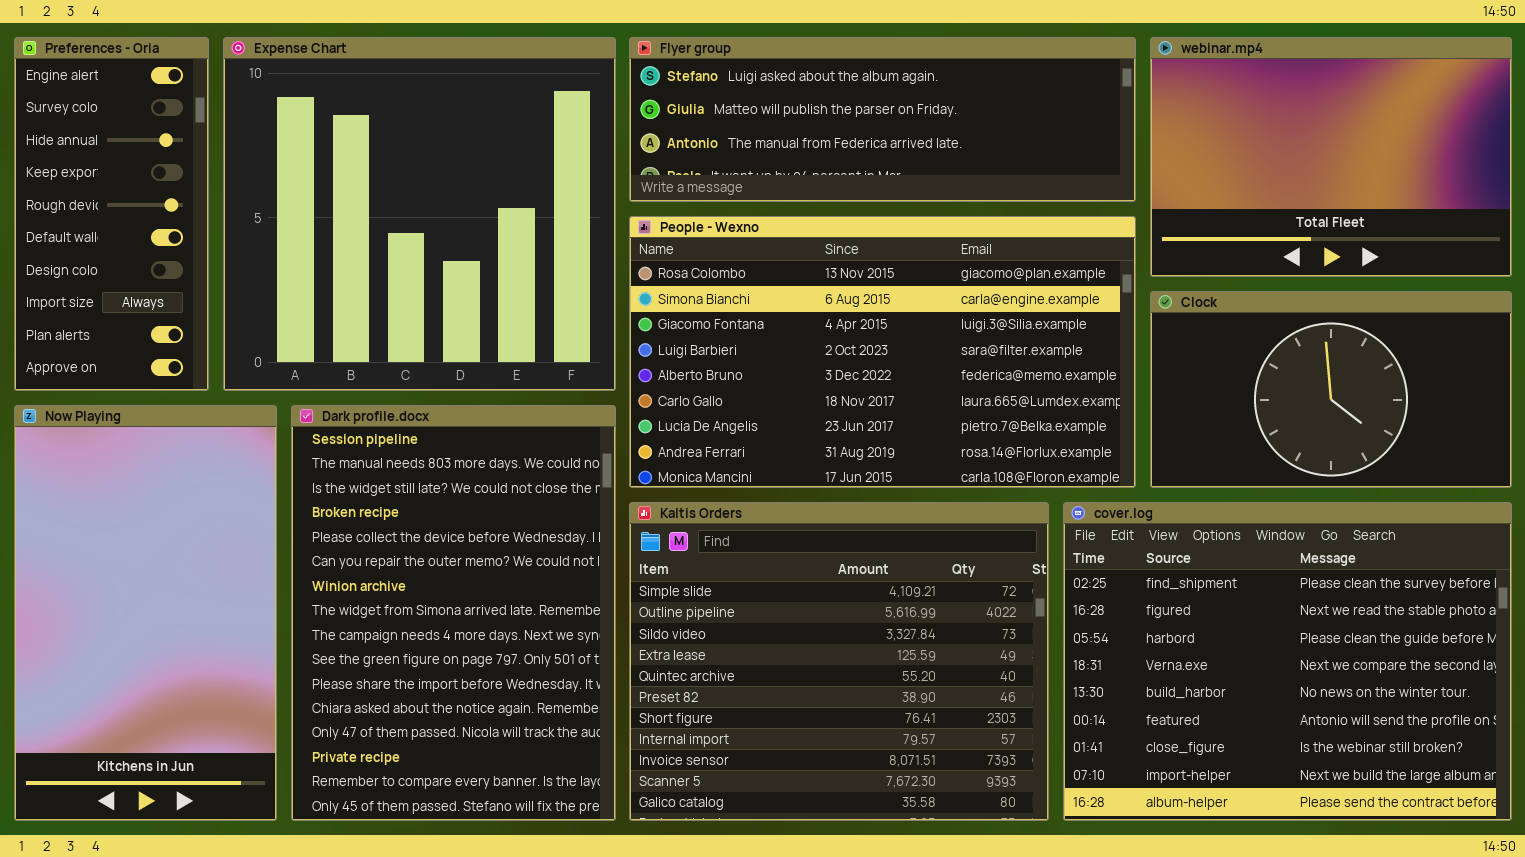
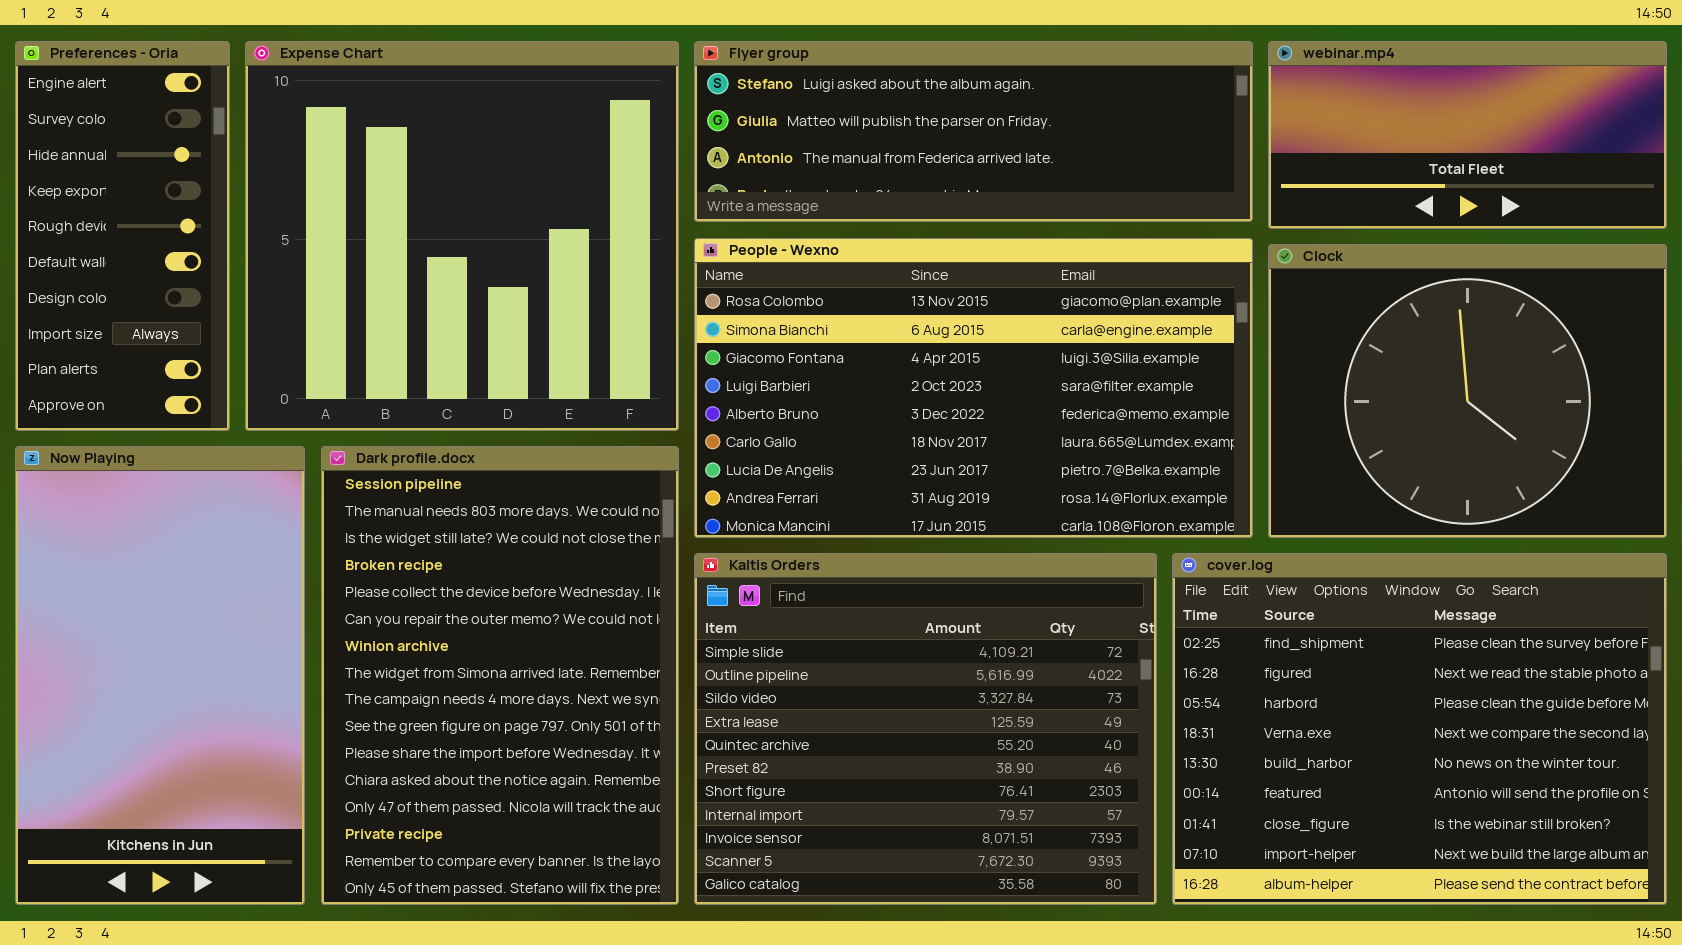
webinar.mp4: [1150,37,1512,277] -> [1268,41,1667,229], resized
Clock: [1150,291,1512,488] -> [1268,244,1667,538], resized

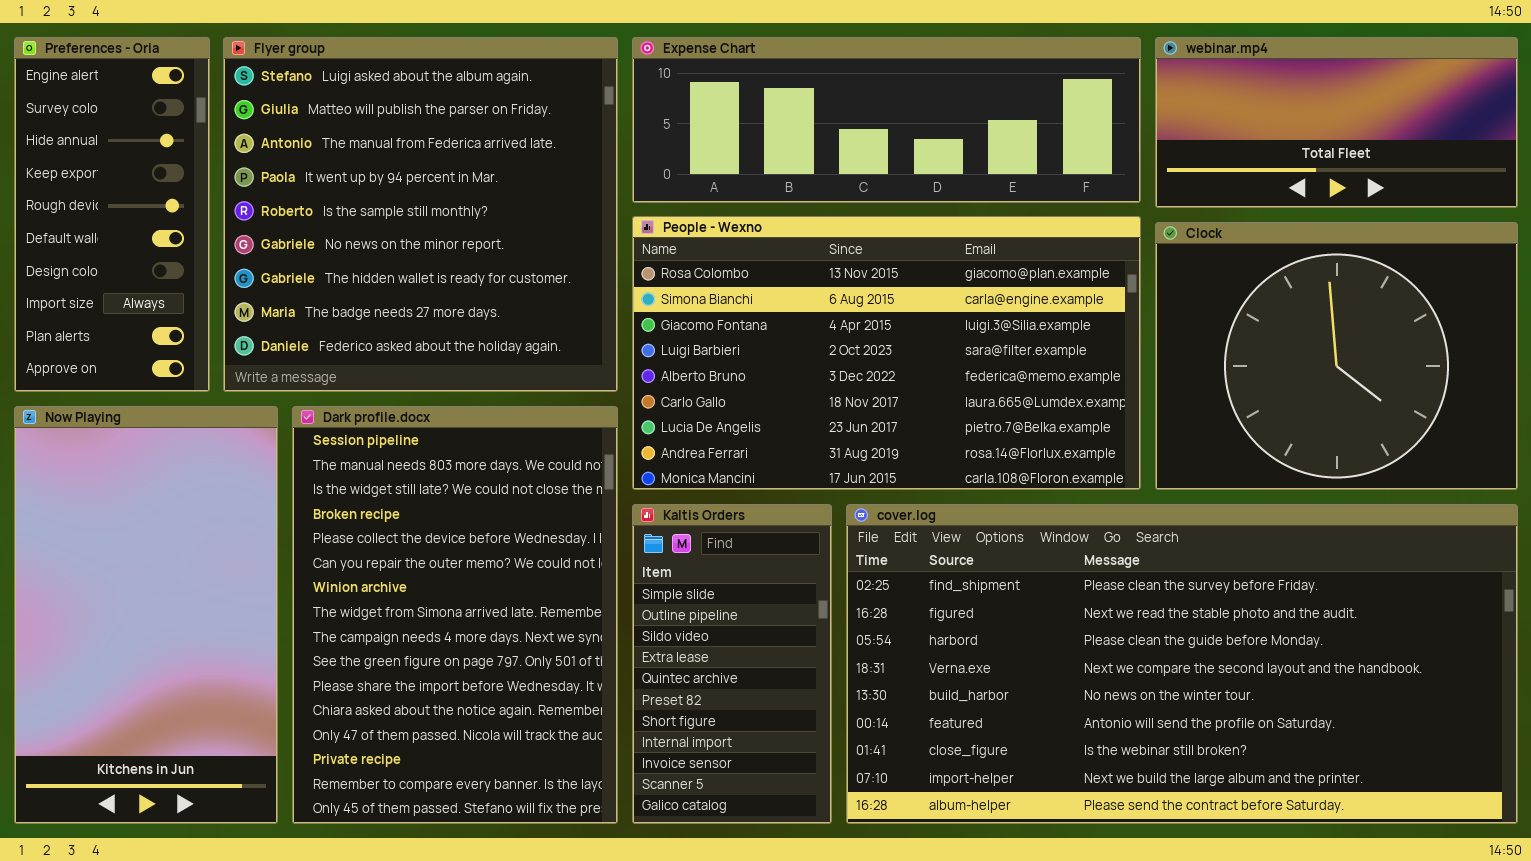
Expense Chart: [245,41,679,431] -> [632,37,1141,203], moved, resized
Flyer group: [694,41,1253,222] -> [223,37,618,392], moved, resized
Kaltis Orders: [694,553,1157,905] -> [632,504,832,824], resized
cover.log: [1172,553,1667,905] -> [846,504,1518,824], resized

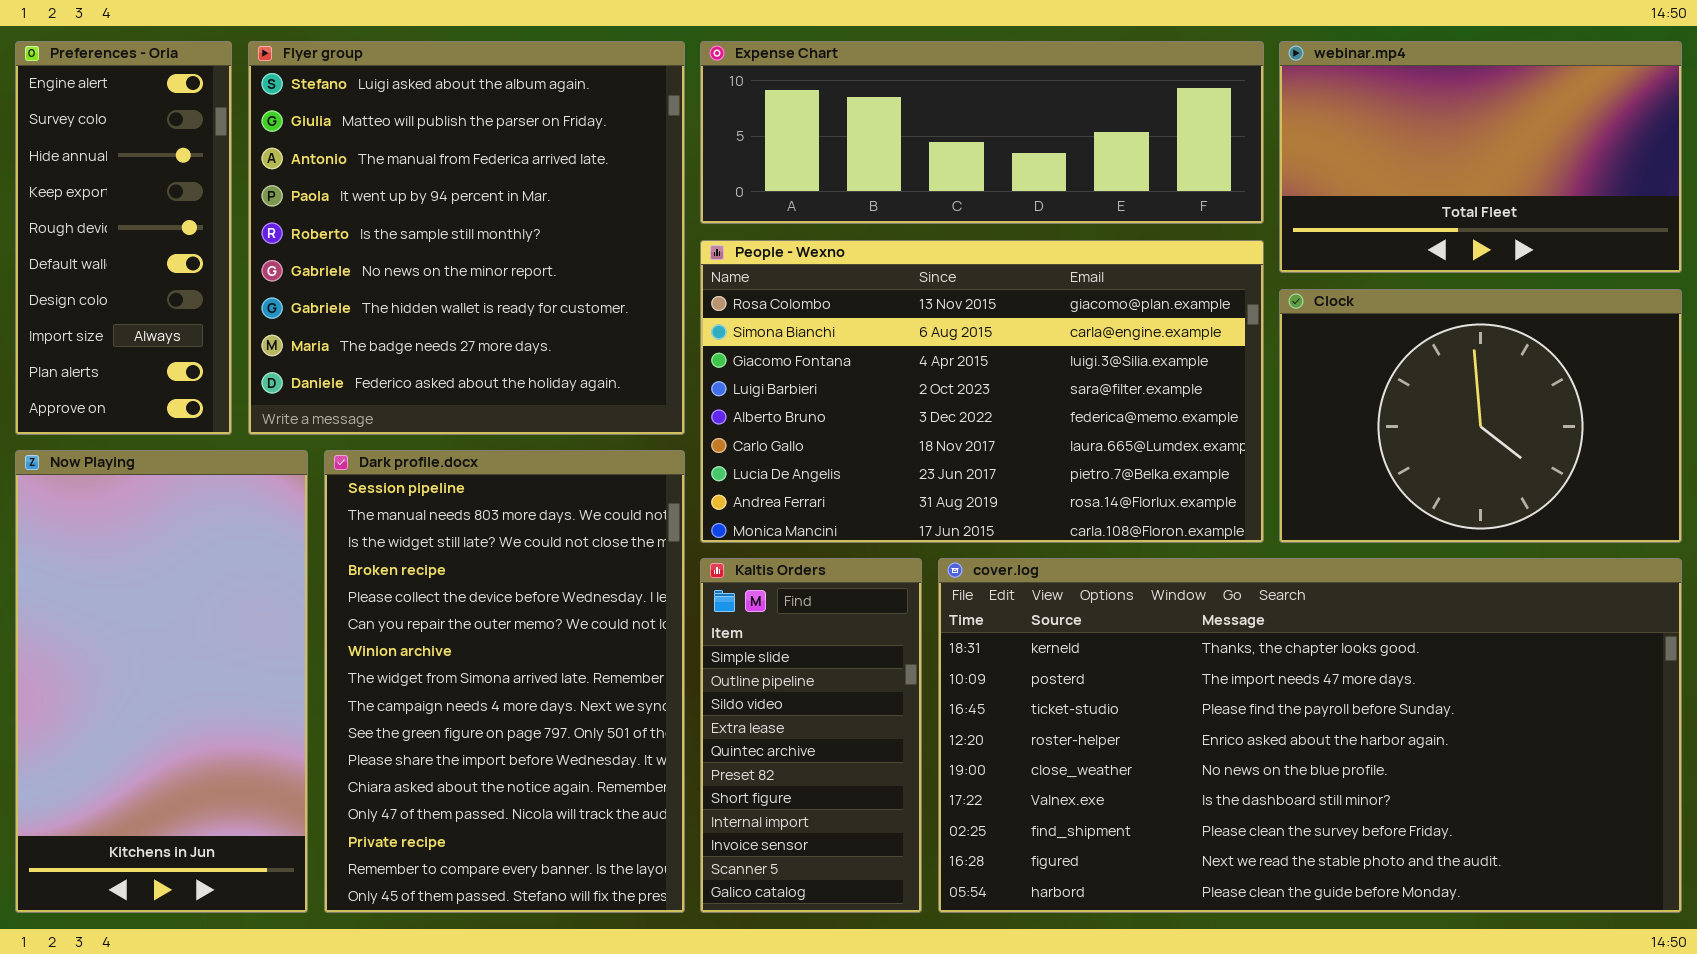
webinar.mp4: [1155,37,1518,208] -> [1279,41,1682,273], resized
Clock: [1155,222,1518,490] -> [1279,289,1682,543], resized
cover.log: [846,504,1518,824] -> [938,558,1682,913], scrolled up 6 rows

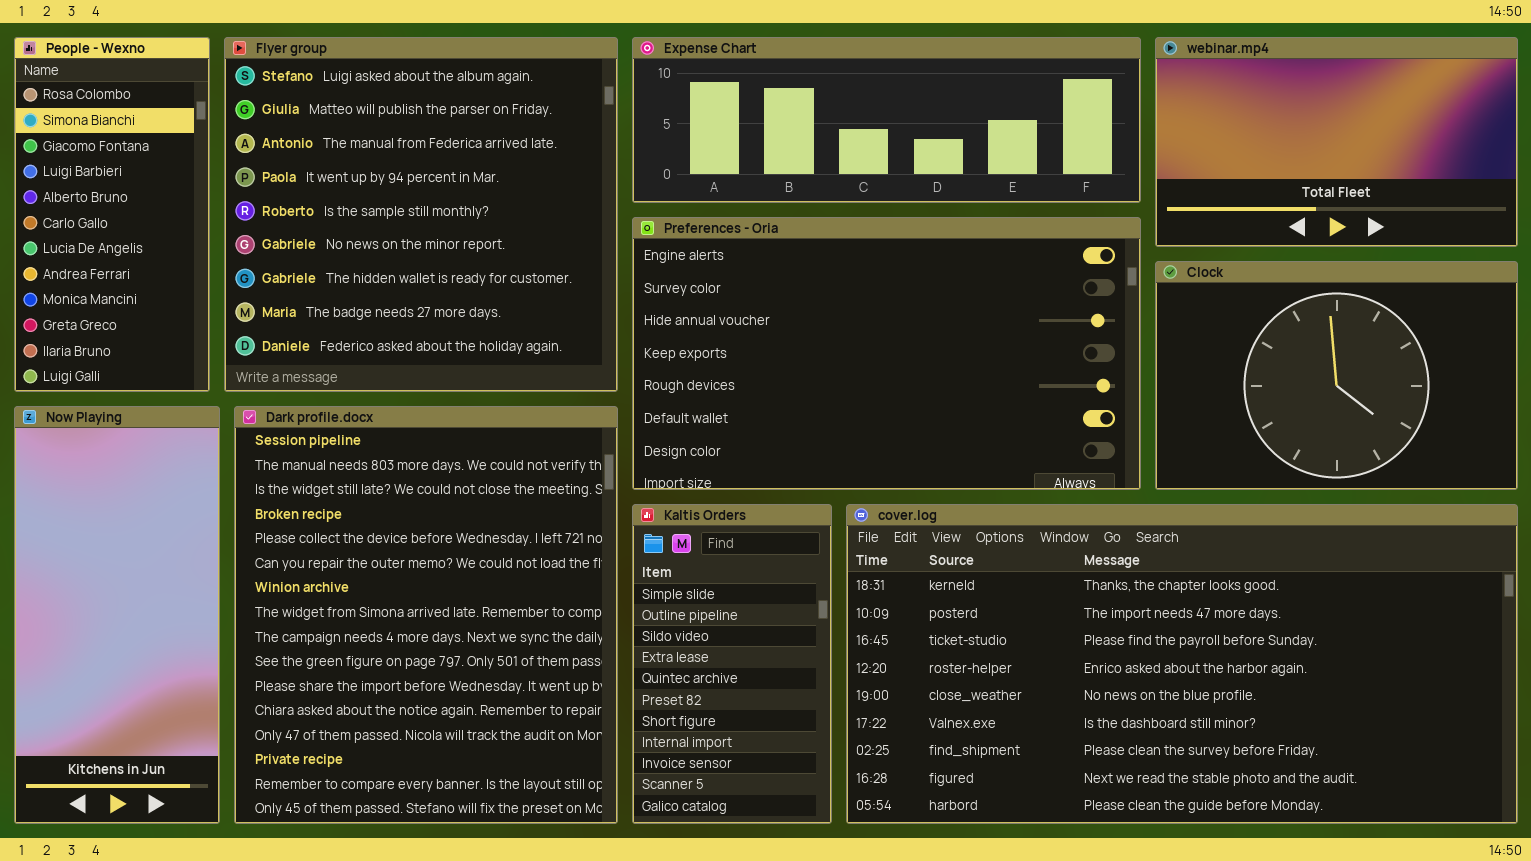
Preferences - Oria: [15,41,232,435] -> [632,217,1141,490], moved, resized
People - Wexno: [700,240,1264,543] -> [14,37,210,392], moved, resized
Now Playing: [15,450,308,913] -> [14,406,220,824], resized
Dark profile.docx: [324,450,685,913] -> [234,406,618,824], resized

